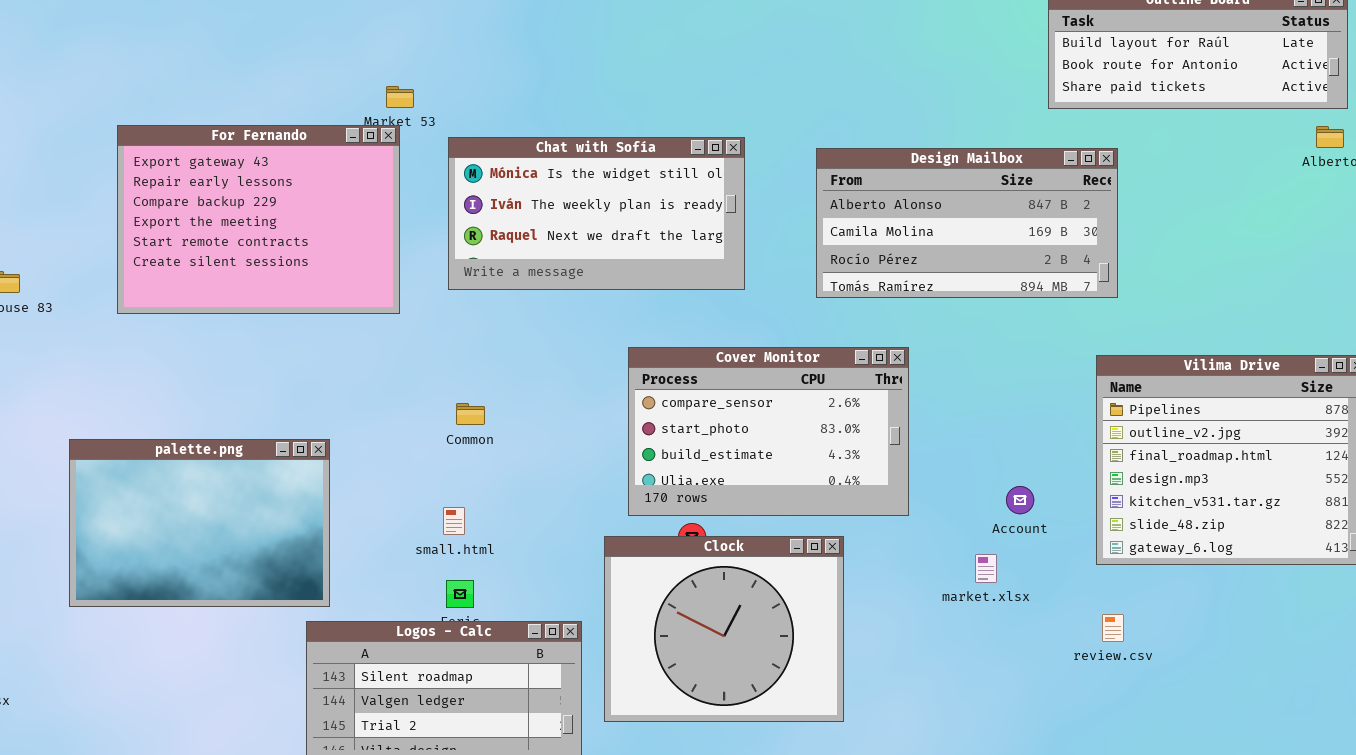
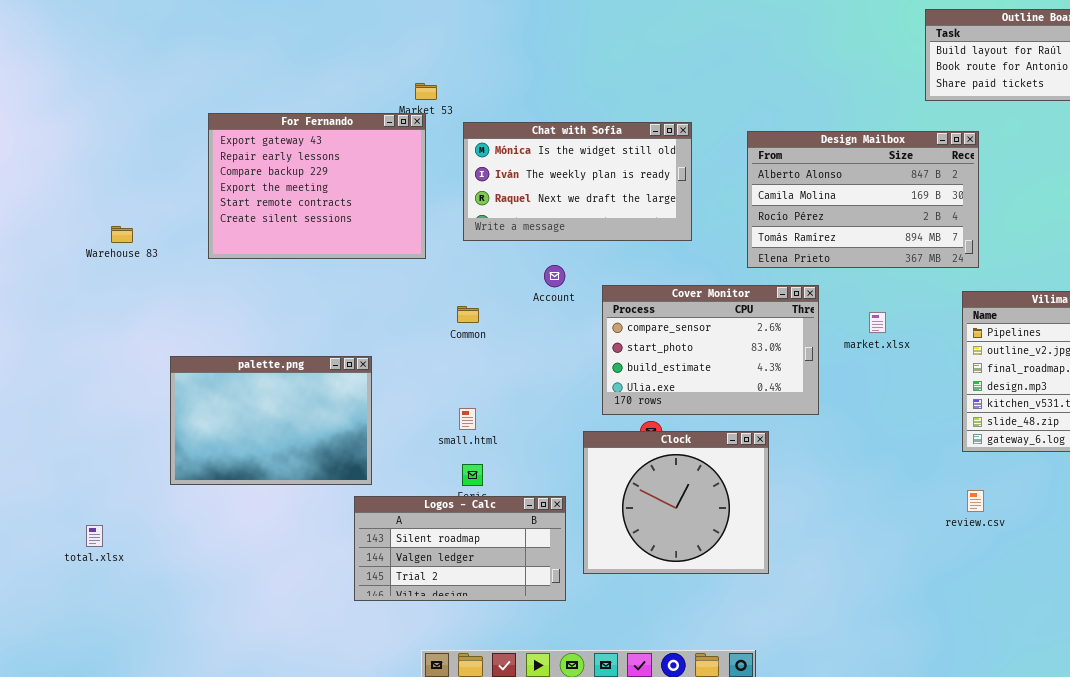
Design Mailbox: [816,148,1118,298] -> [747,131,979,268], resized
Common: [456,403,485,425] -> [457,306,479,323], moved
Account: [1006,486,1034,514] -> [544,265,565,287], moved
market.xlsx: [975,554,997,583] -> [869,312,886,333], moved

